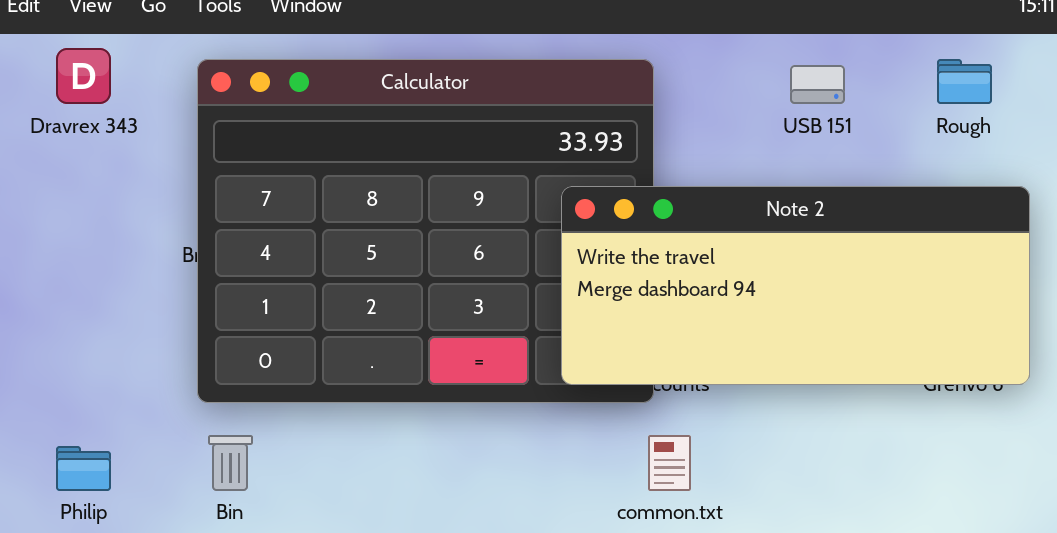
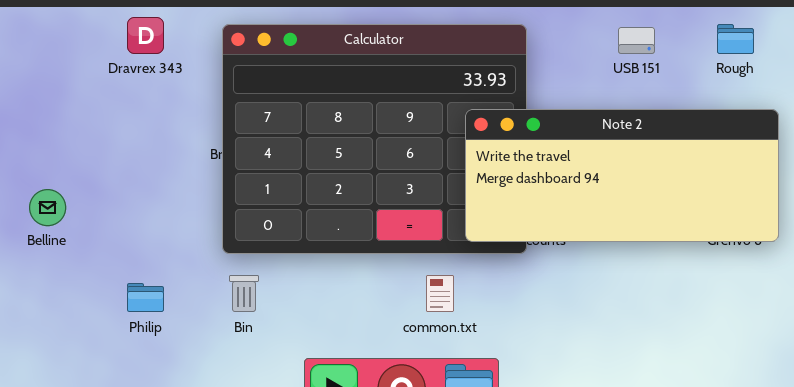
common.txt: [648,435,691,491] -> [426,275,454,312], moved

